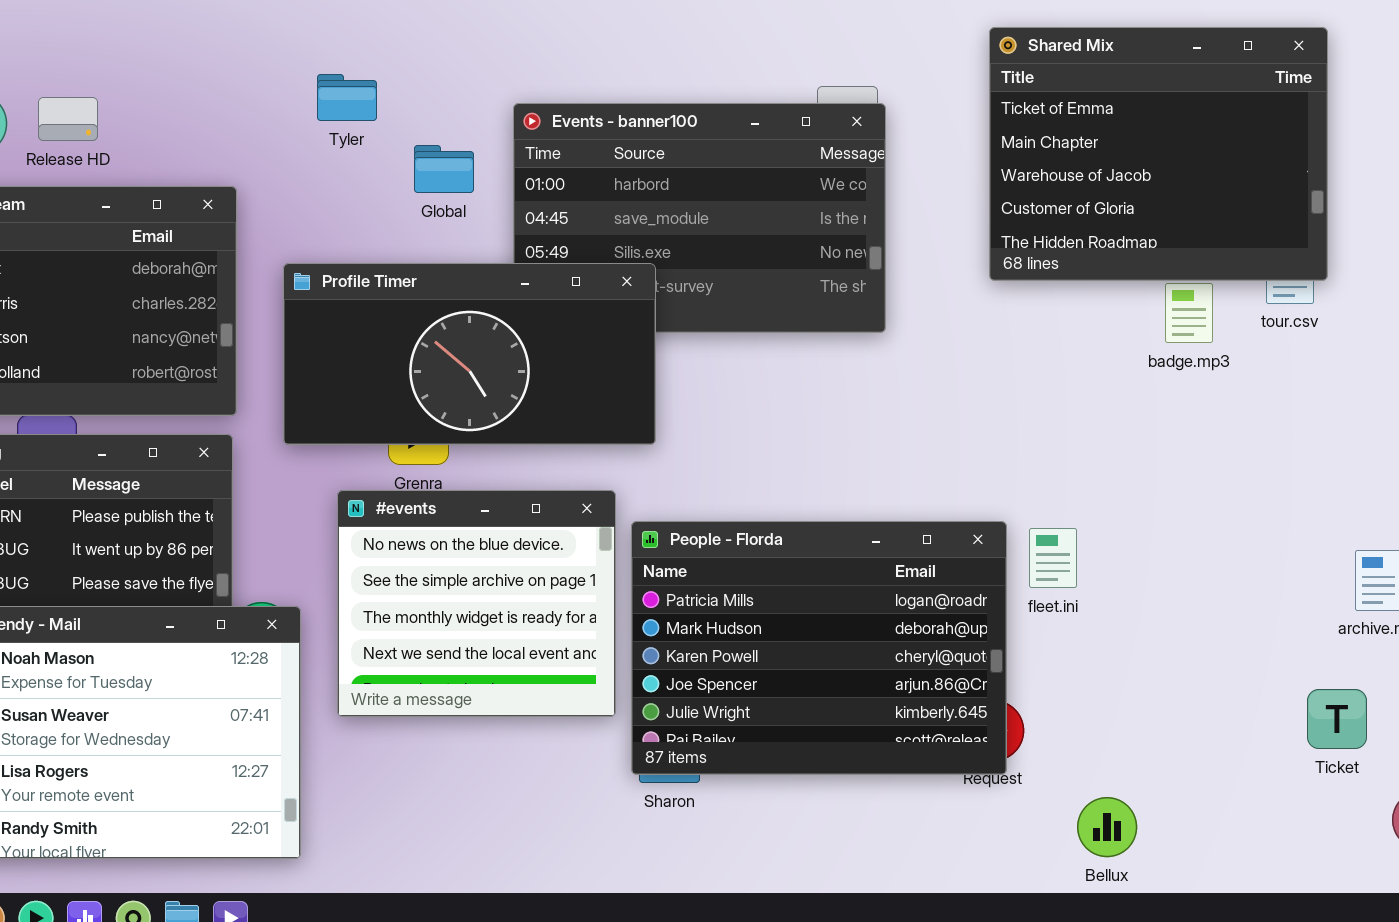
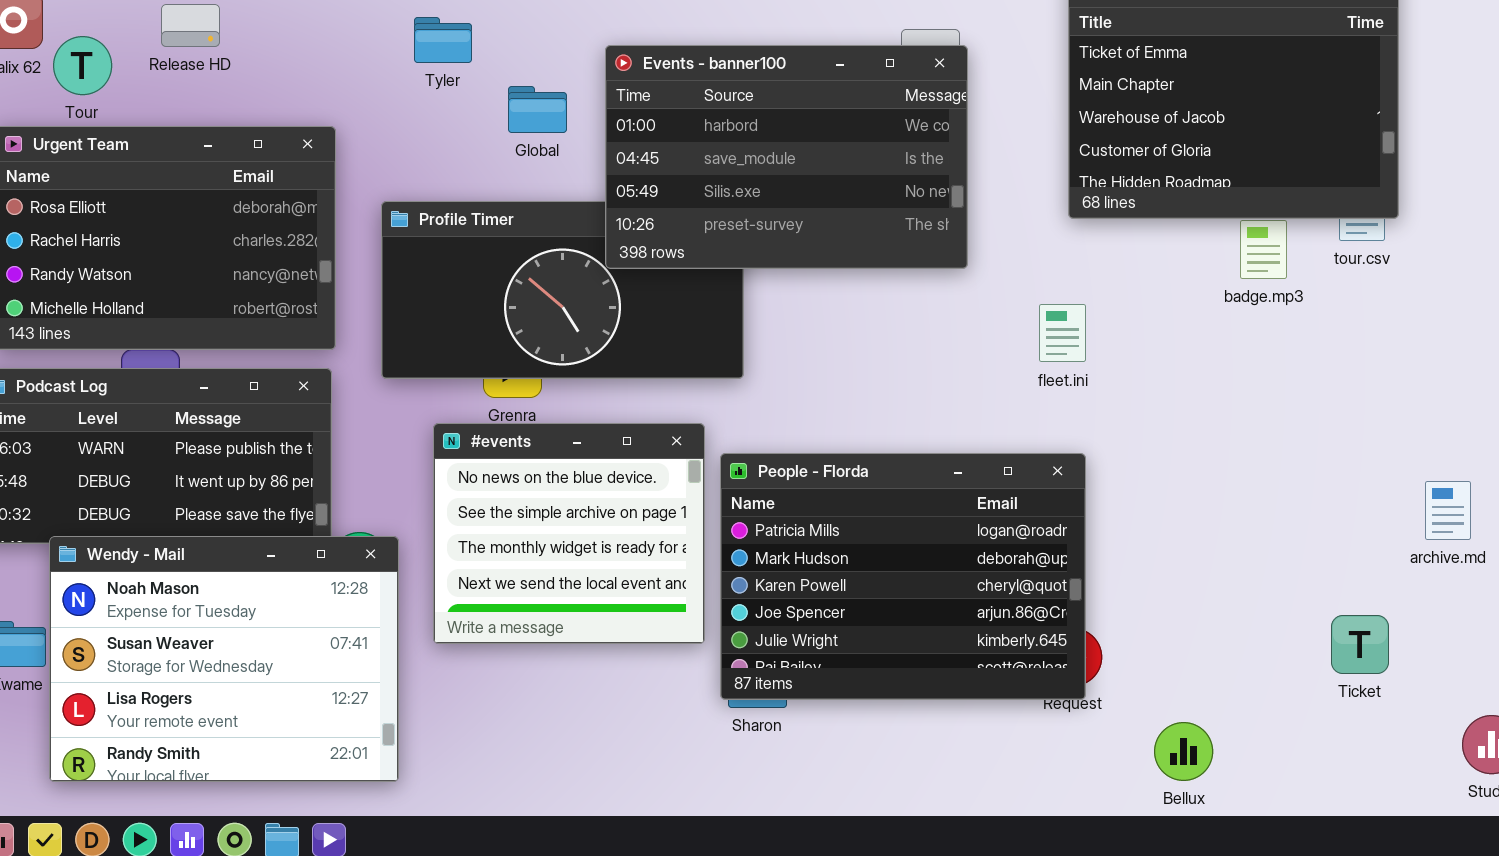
Release HD: [38,97,98,141] -> [161,4,220,47], moved
Events - banner100: [513,103,886,333] -> [605,45,968,269], raised
fleet.ini: [1029,528,1077,588] -> [1039,304,1086,362], moved
Ticket: [1307,689,1367,749] -> [1331,615,1389,674], moved

